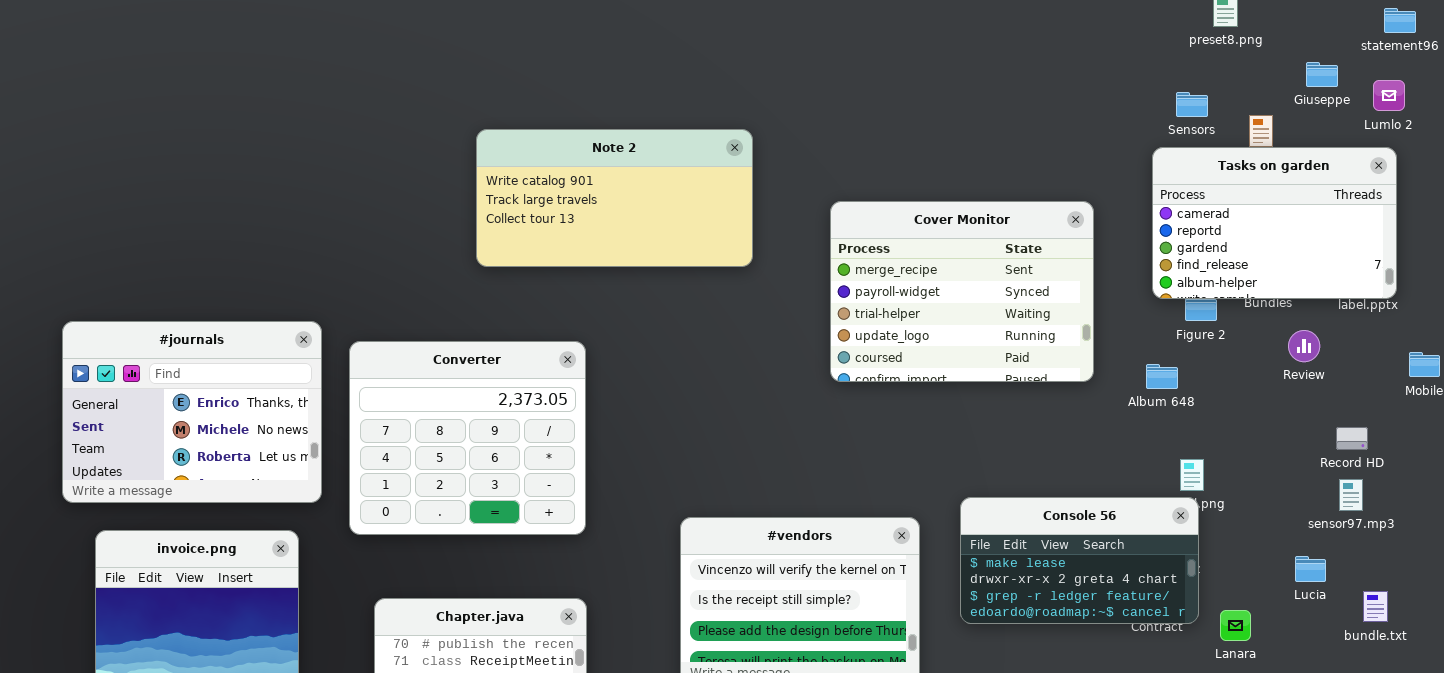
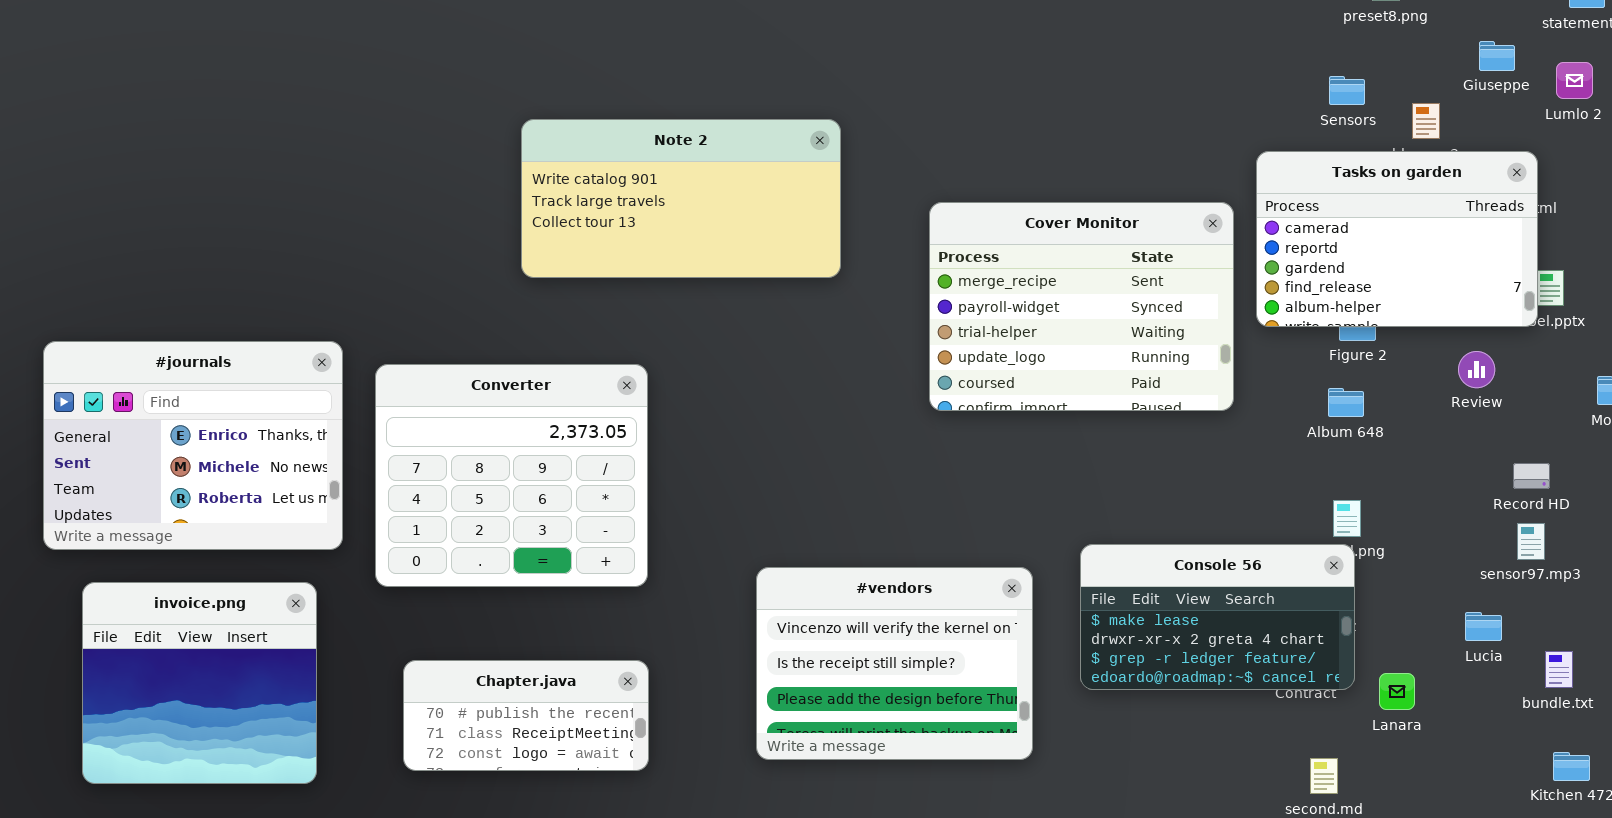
Tasks on garden: [1152,147,1397,299] -> [1256,151,1538,327], moved
Album 648: [1146,364,1178,389] -> [1328,388,1364,417], moved

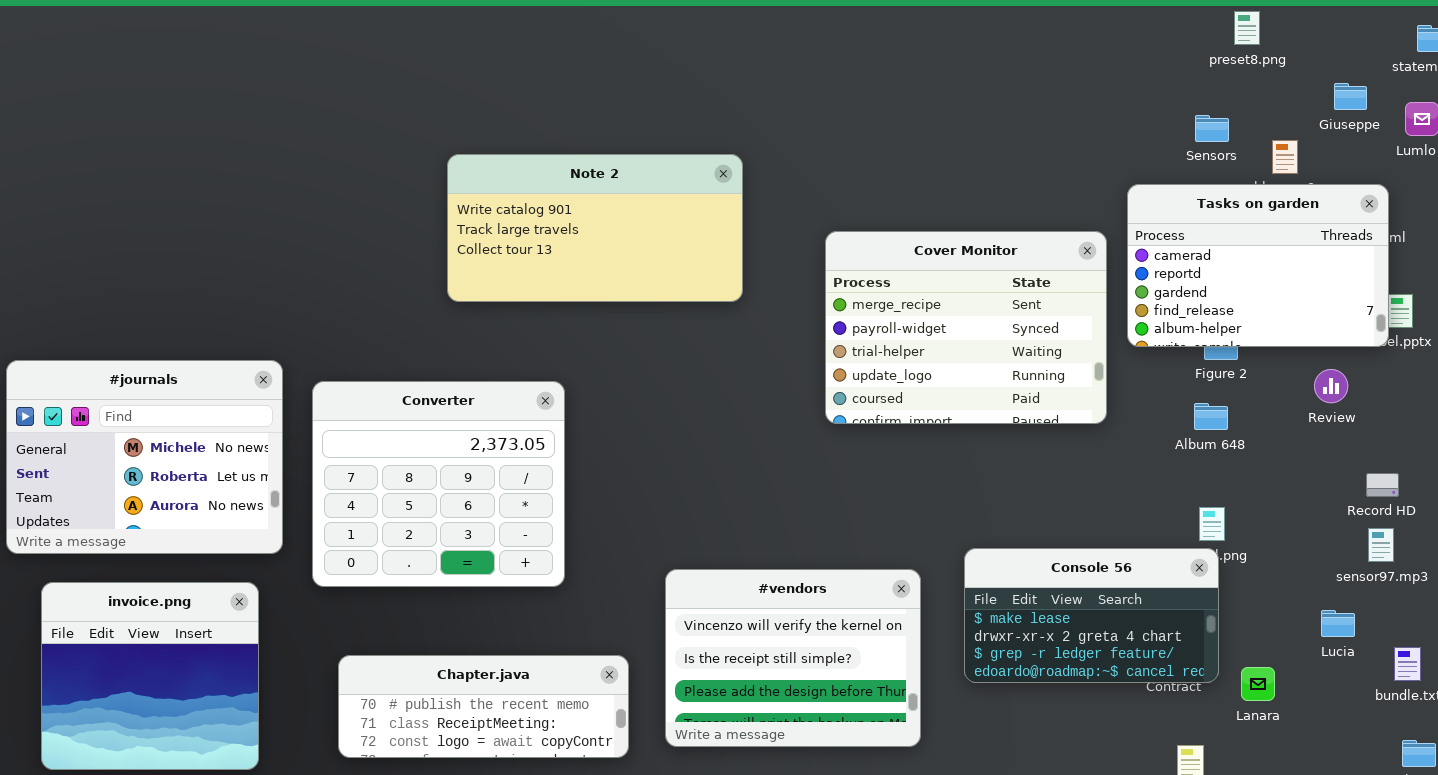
#journals: [43,341,343,550] -> [6,360,283,554], scrolled down 1 row
Chapter.java: [403,660,649,771] -> [338,655,629,758], resized

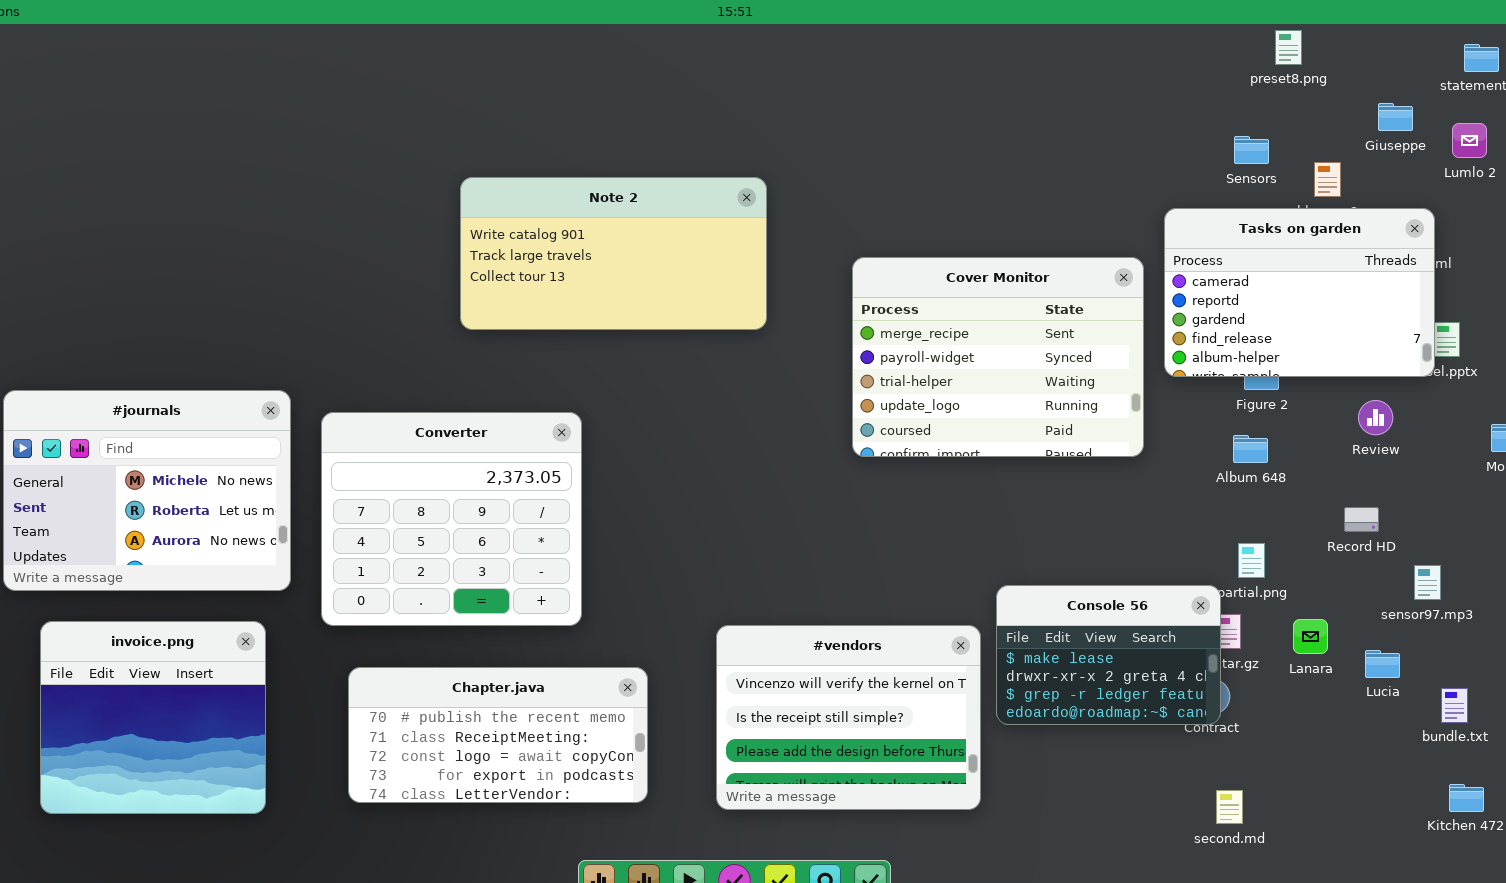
Record HD: [1366,473,1399,497] -> [1344,507,1379,532], moved
Console 56: [964,548,1219,683] -> [996,585,1221,725], resized
#vendors: [665,569,921,747] -> [716,625,981,810], moved
Chapter.java: [338,655,629,758] -> [348,667,648,803], resized
Lanara: [1241,667,1275,701] -> [1293,619,1328,654], moved

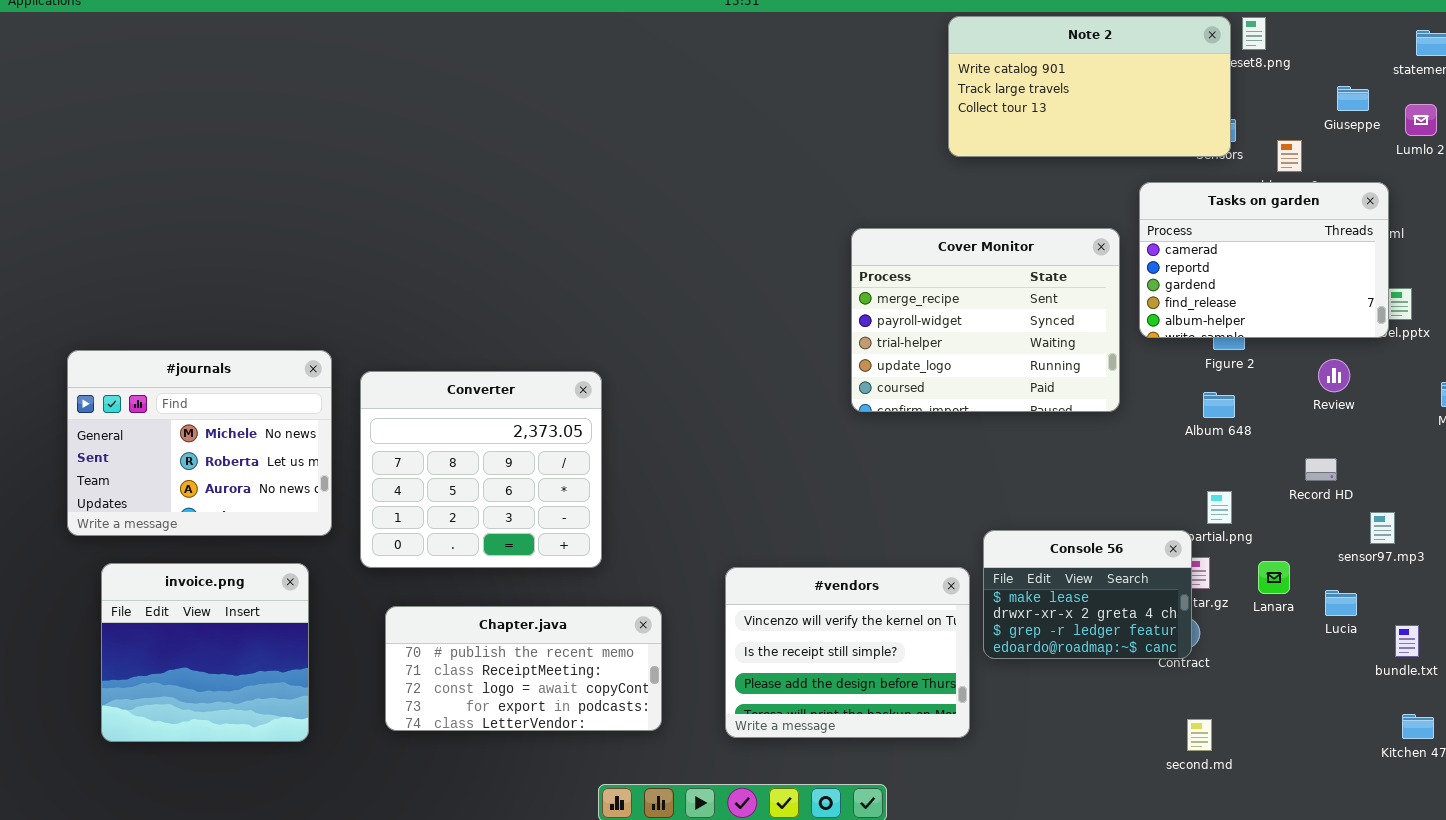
Note 2: [460,177,767,330] -> [948,16,1231,157], moved

